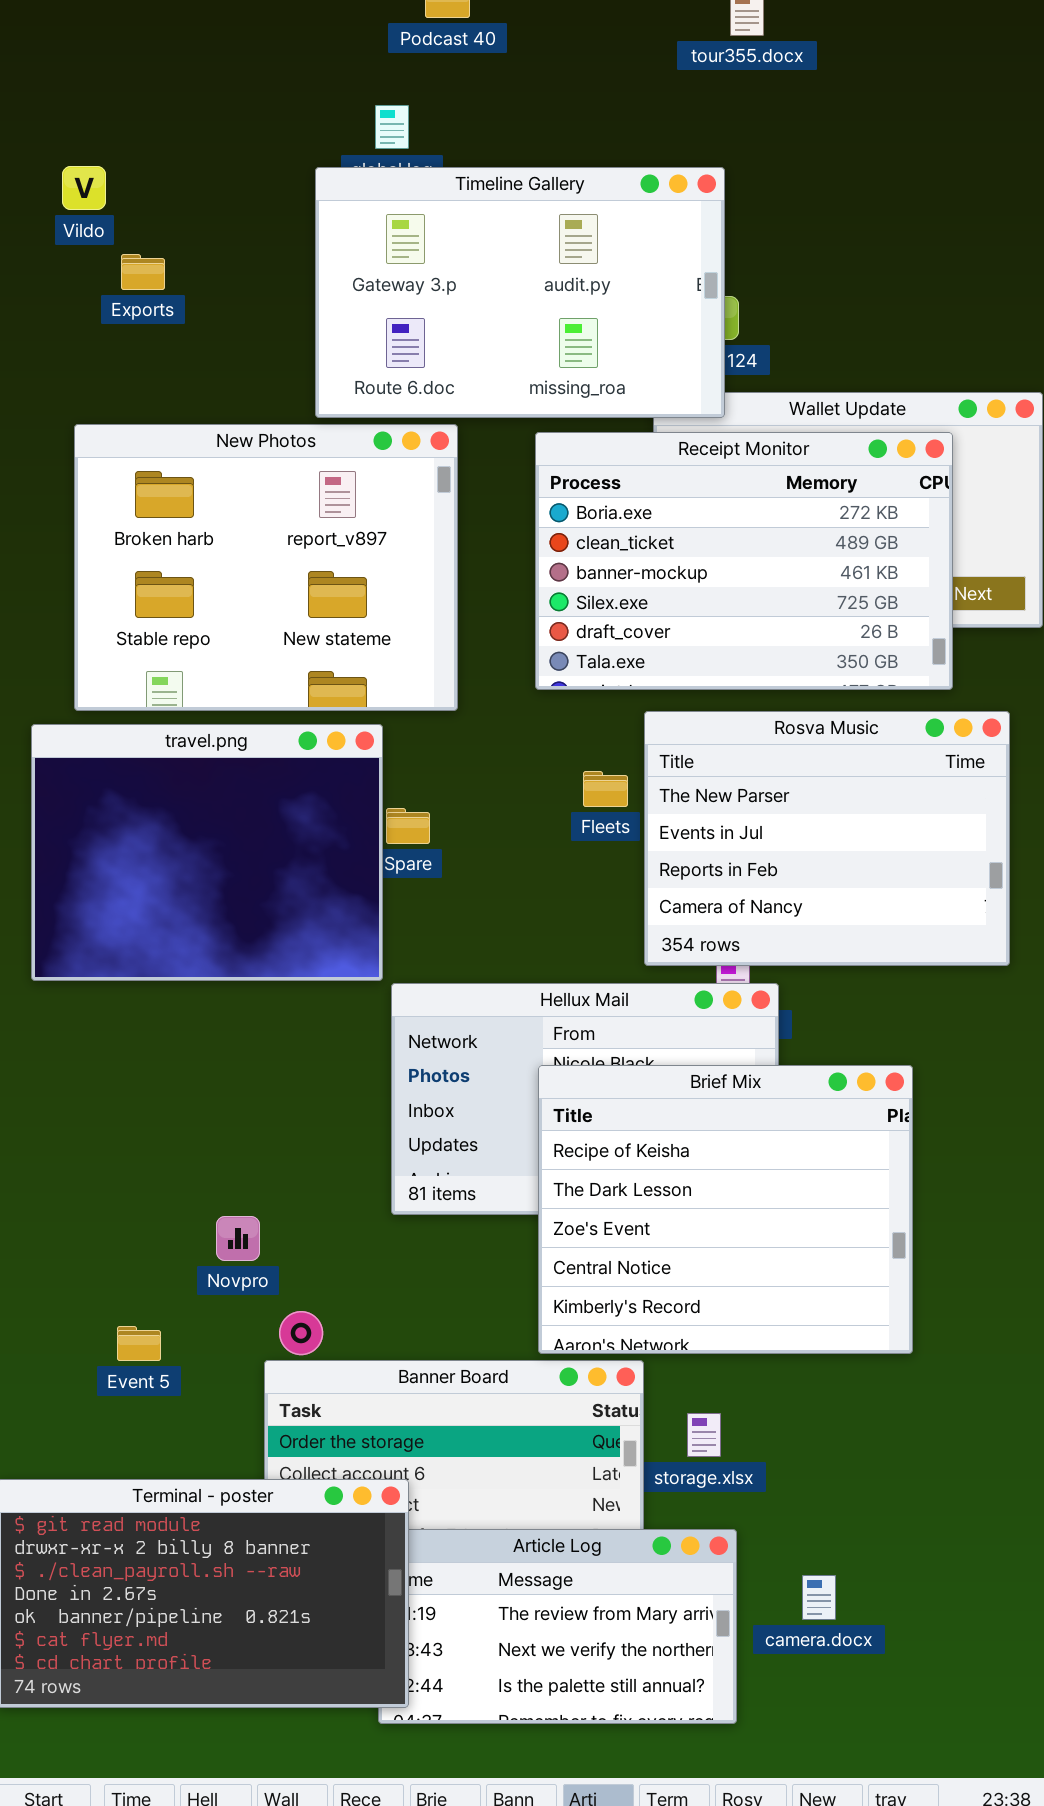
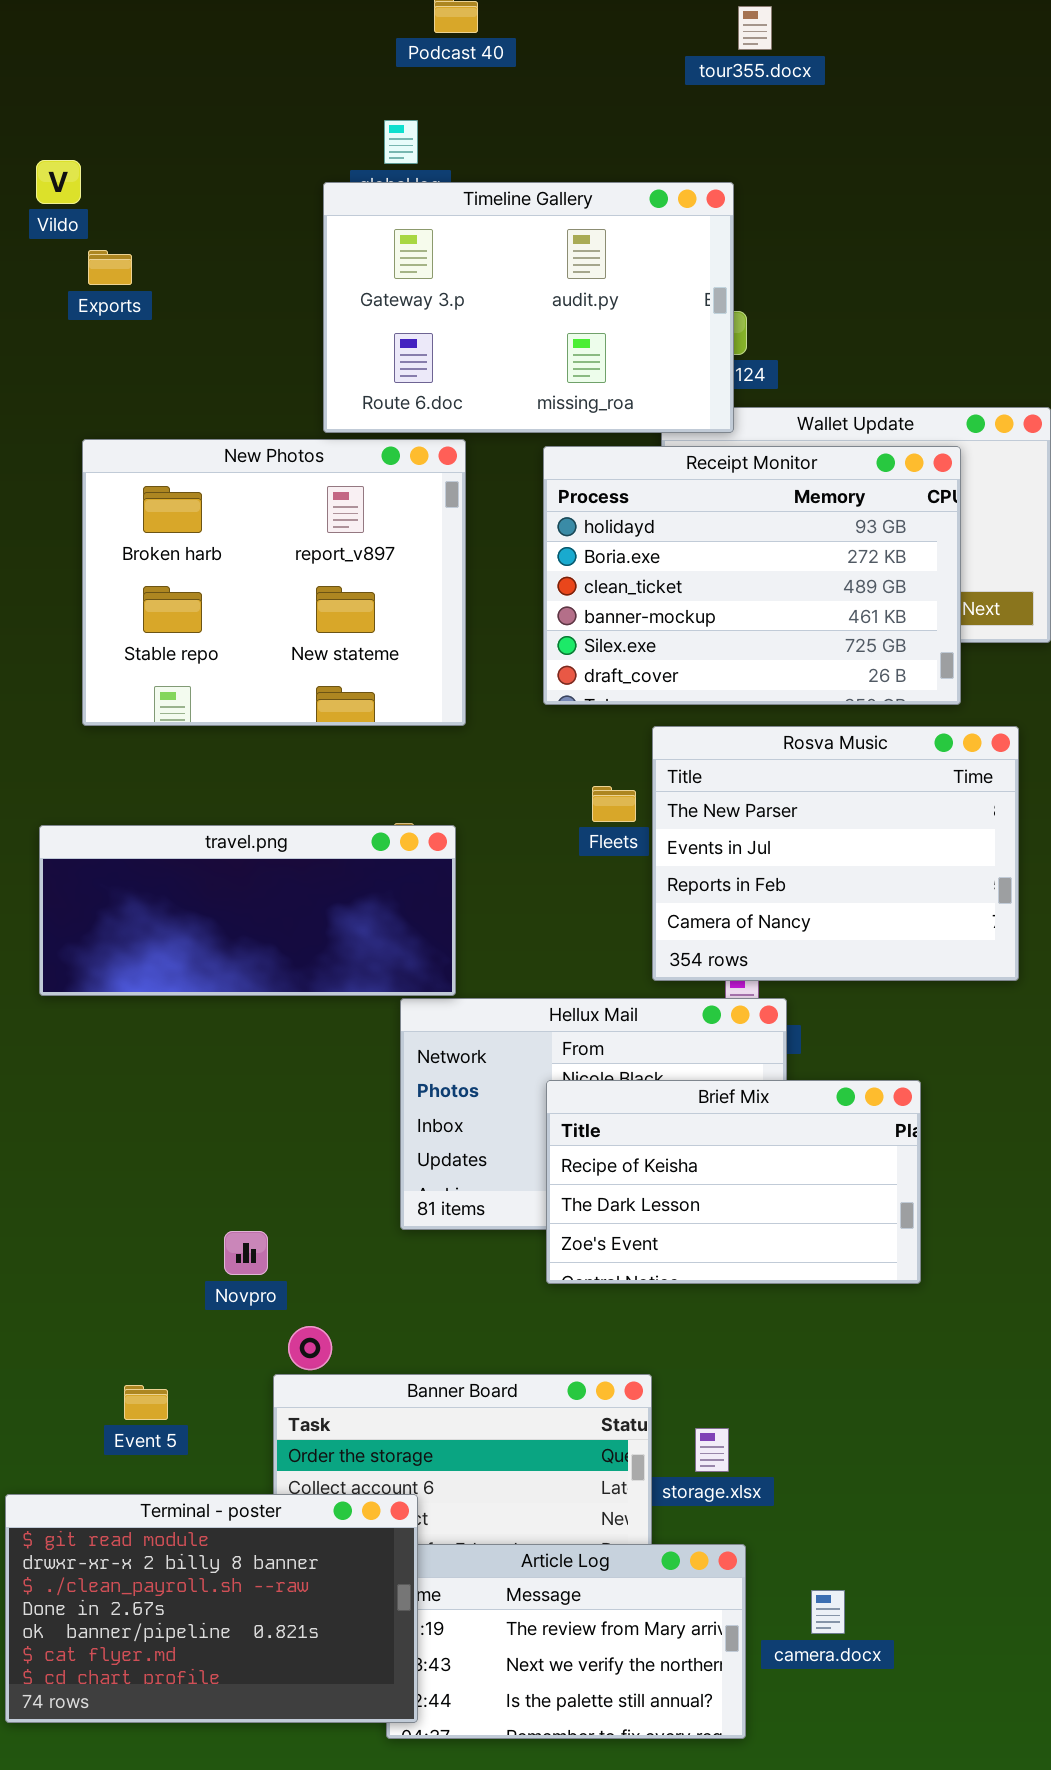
Vildo: [62,166,106,210] -> [36,160,81,204], moved
Exports: [121,254,165,290] -> [88,250,132,285], moved
Receipt Monitor: [535,432,953,690] -> [543,446,961,705], scrolled up 1 row
travel.png: [31,724,383,981] -> [39,825,456,996], resized
Brief Mix: [538,1065,913,1354] -> [546,1080,921,1284], resized
Event 5: [117,1326,161,1361] -> [124,1385,168,1420], moved

